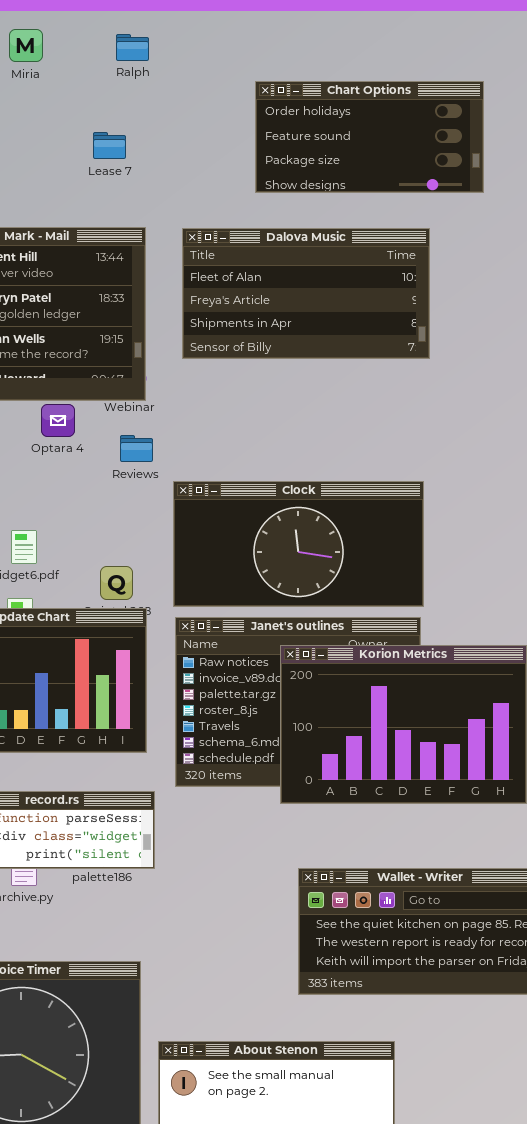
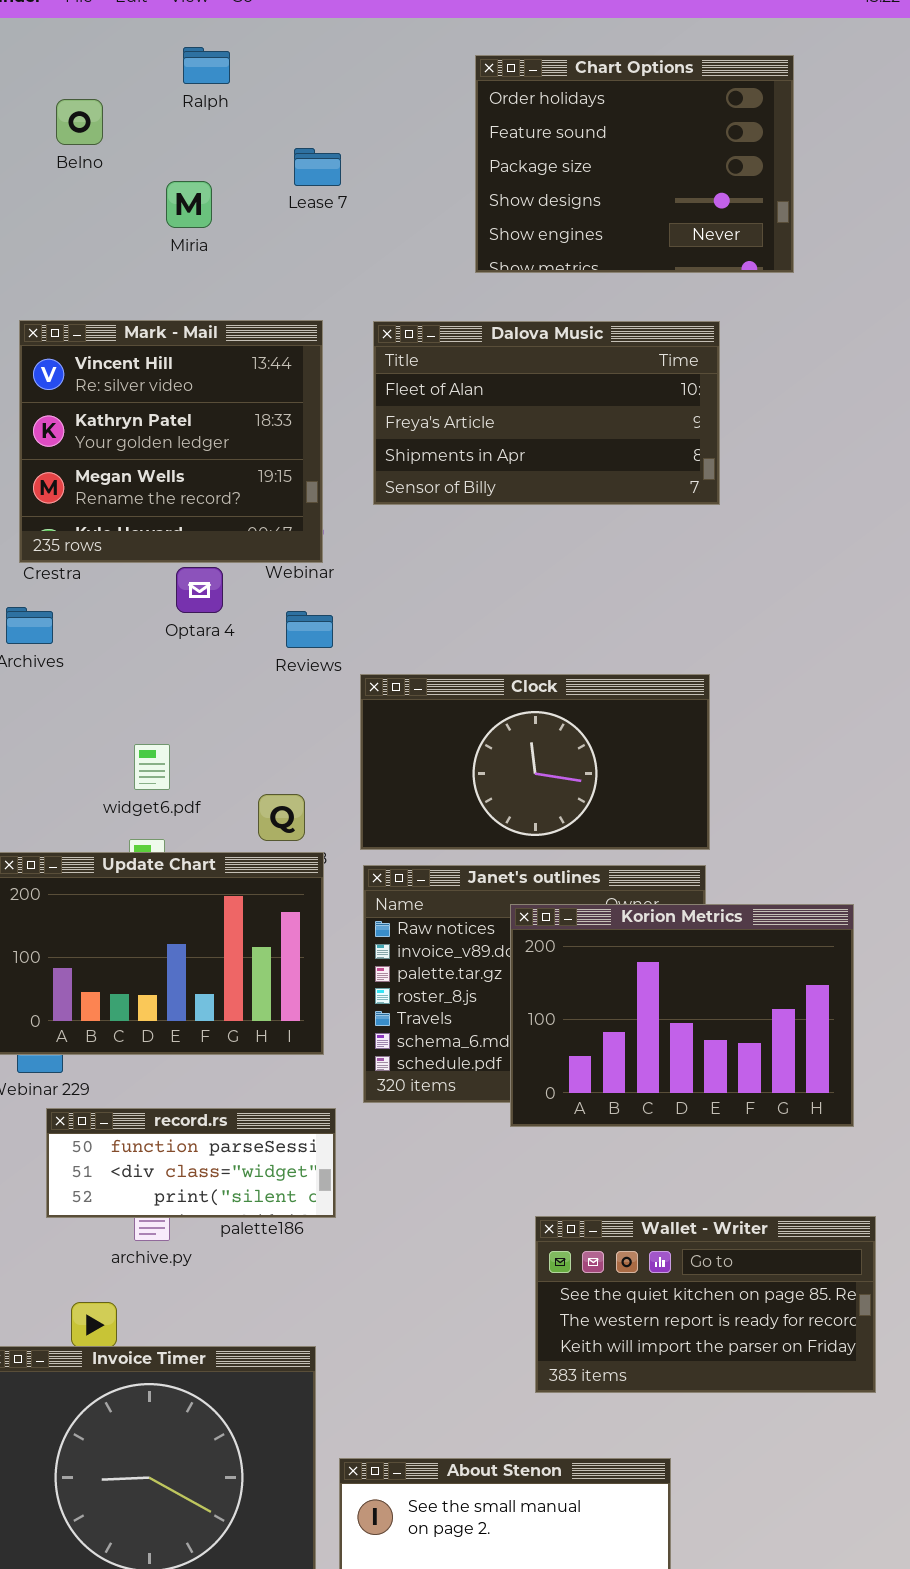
Miria: [9,29,43,62] -> [166,181,212,228], moved
Ralph: [116,34,149,61] -> [183,47,230,84], moved
Chart Options: [255,81,484,193] -> [475,55,794,273], resized
Lease 7: [93,132,126,159] -> [294,148,341,186], moved

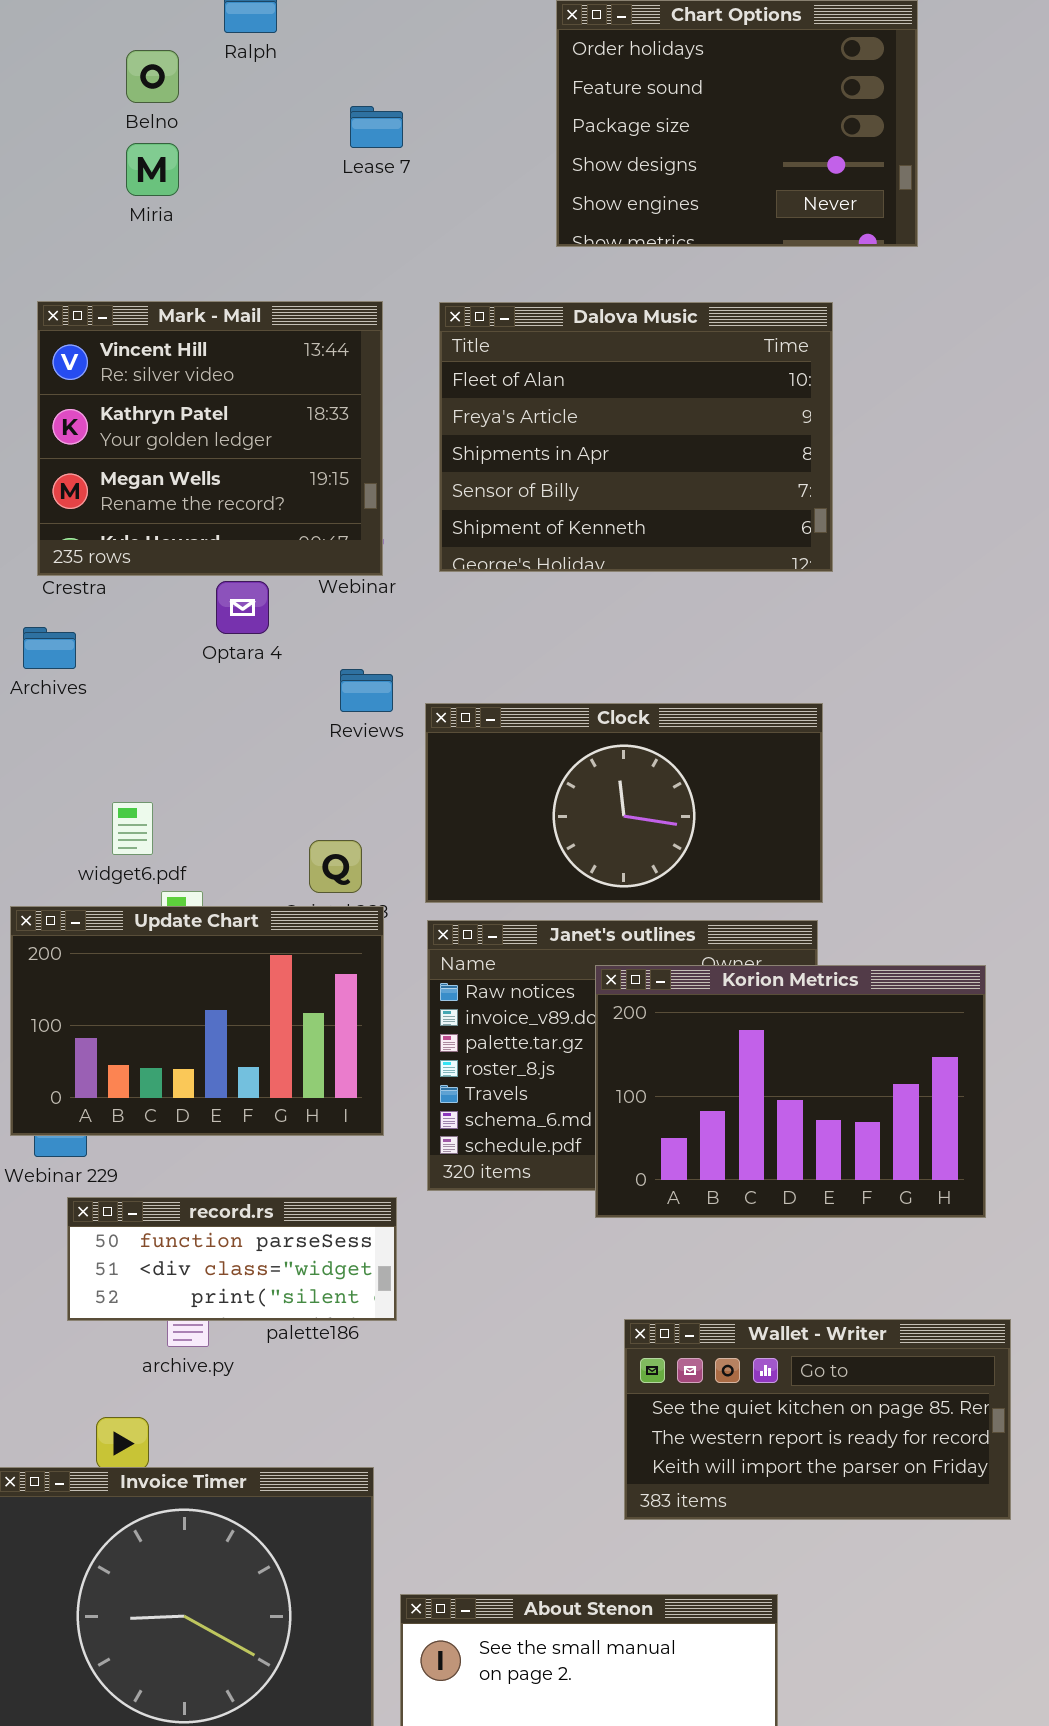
Belno: [56,99,103,145] -> [126,50,179,103], moved
Miria: [166,181,212,228] -> [126,143,179,196], moved
Dalova Music: [373,321,720,505] -> [439,302,833,572], resized
Reviews: [286,611,333,648] -> [340,669,393,712], moved
widget6.pdf: [134,744,170,790] -> [112,802,153,855], moved

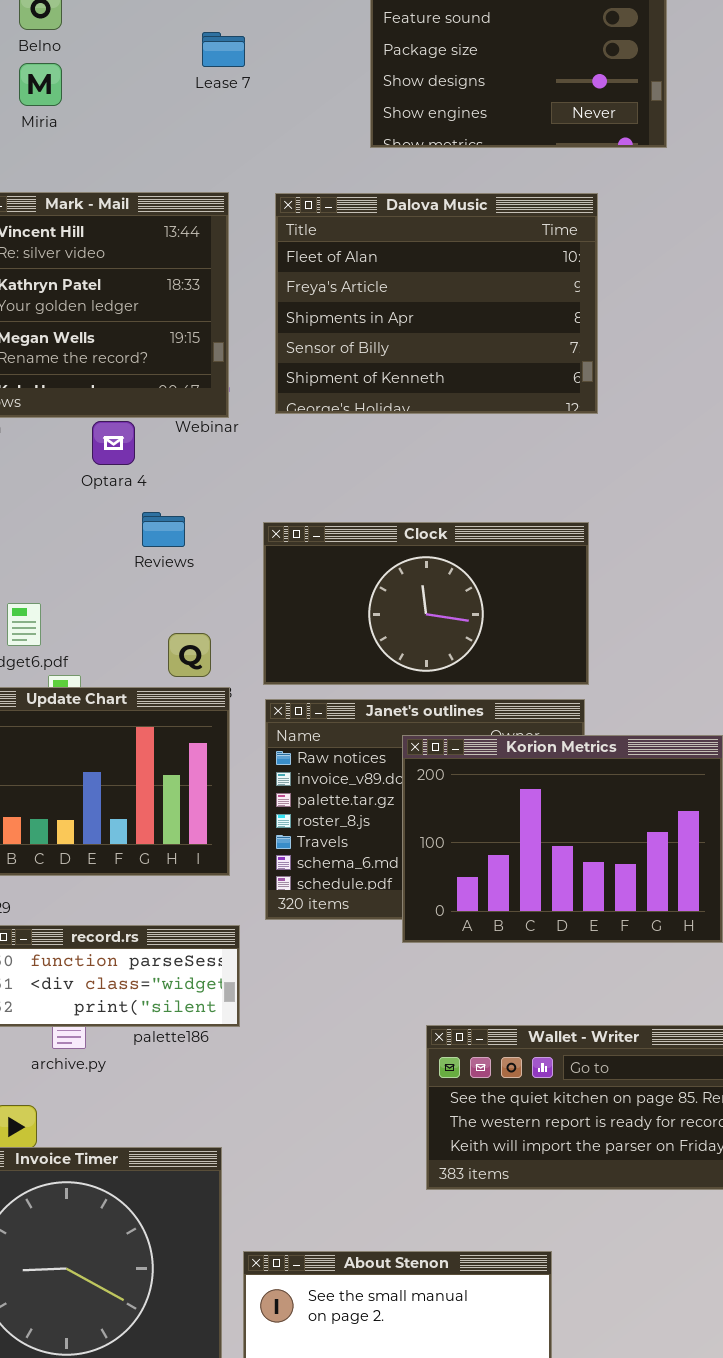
Reviews: [340,669,393,712] -> [142,512,185,547], moved

